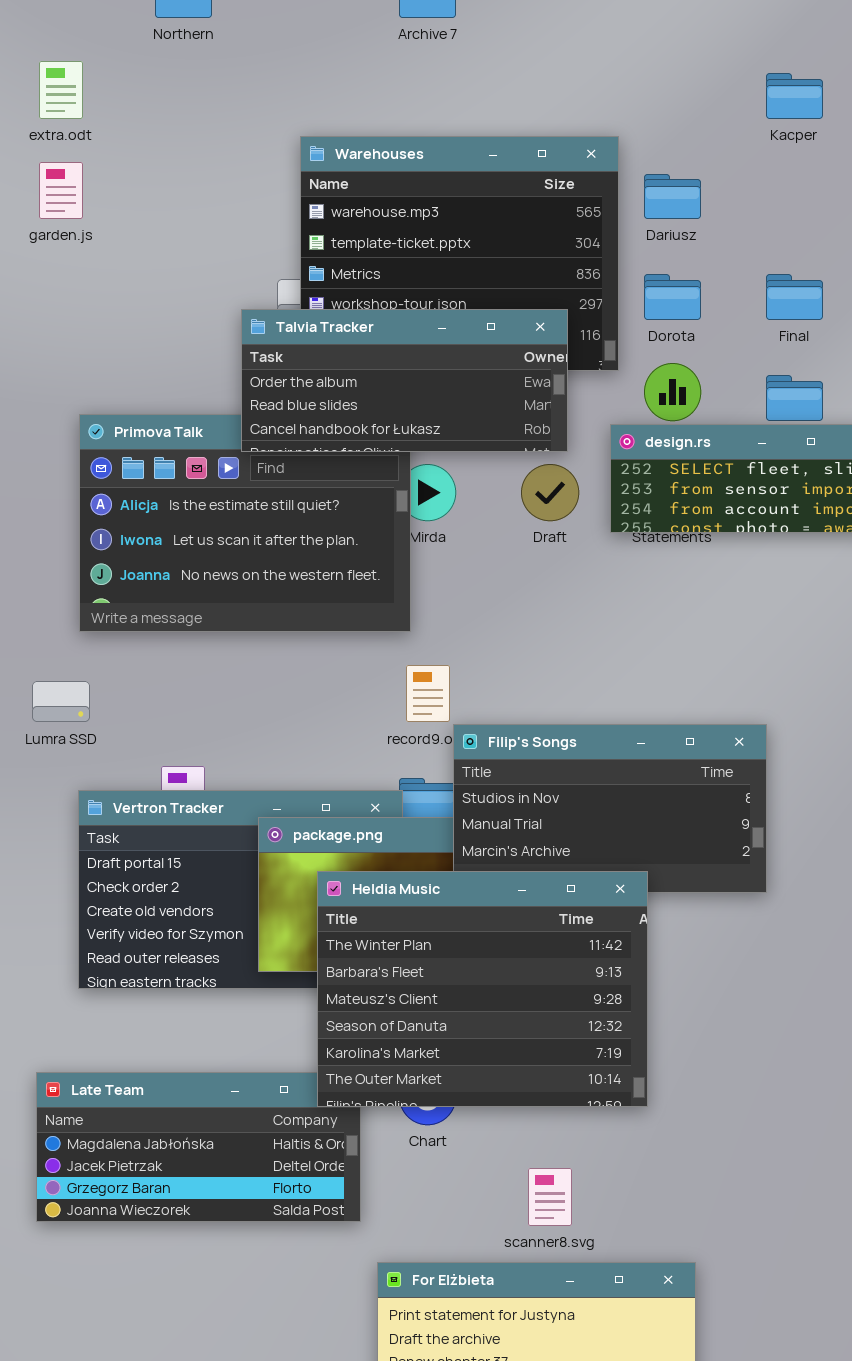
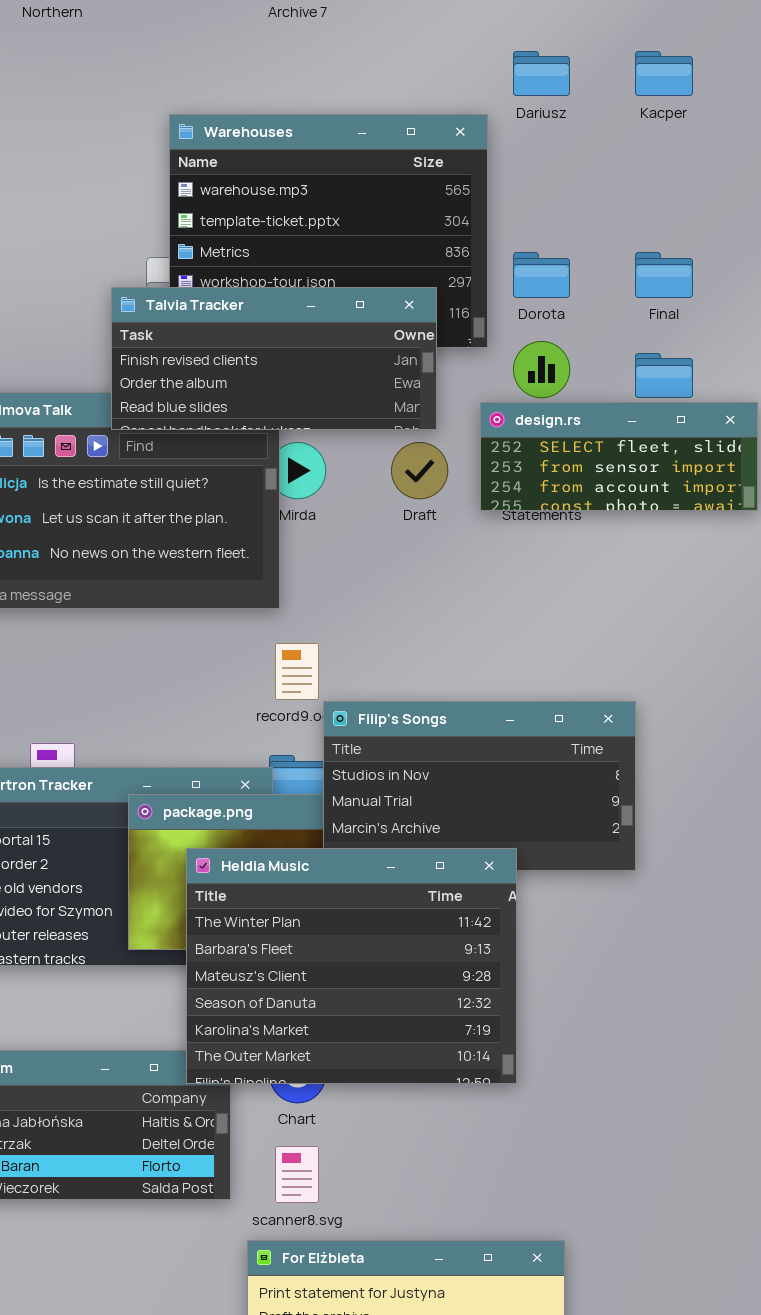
Dariusz: [644,174,701,219] -> [513,51,570,96], moved
Talvia Tracker: [241,309,568,452] -> [111,287,437,430], scrolled up 1 row
scanner8.svg: [528,1168,572,1226] -> [275,1146,319,1203], moved

